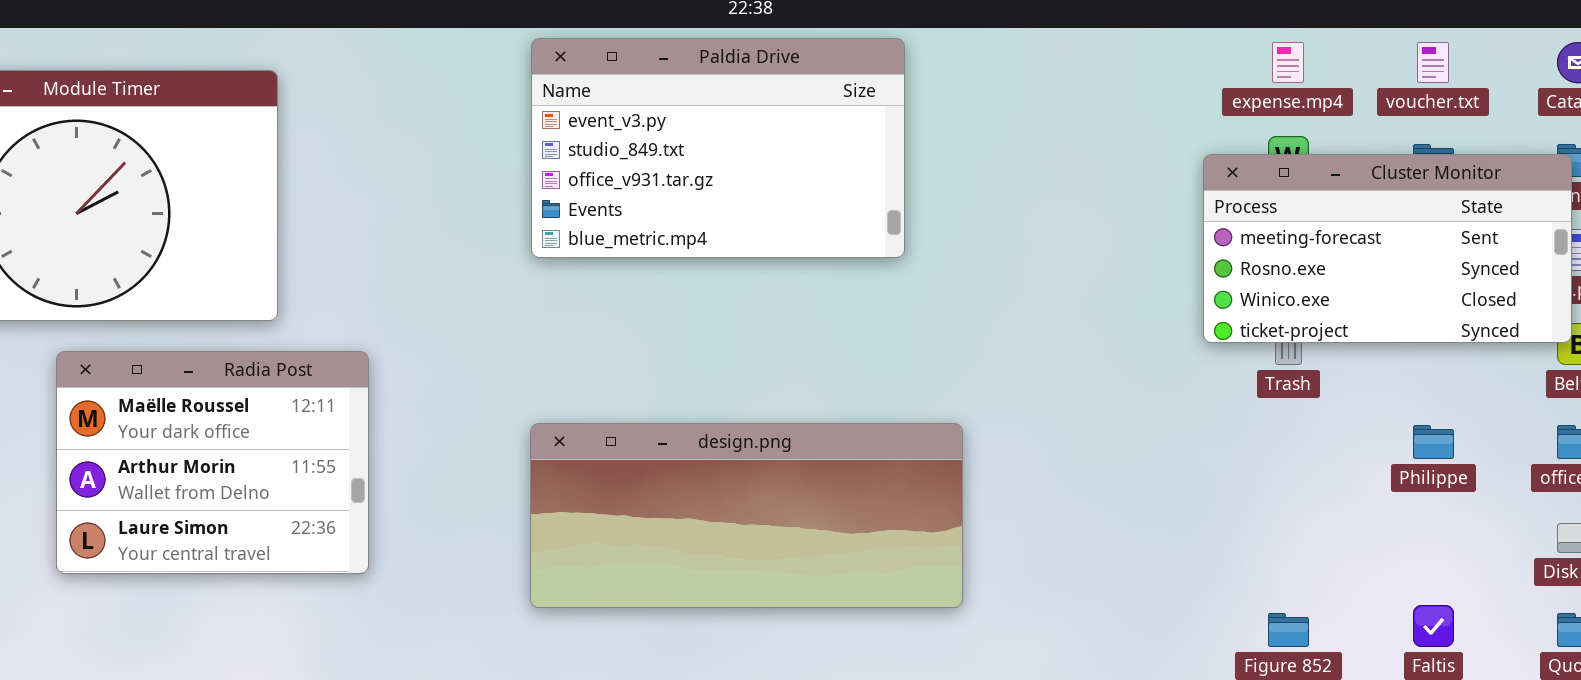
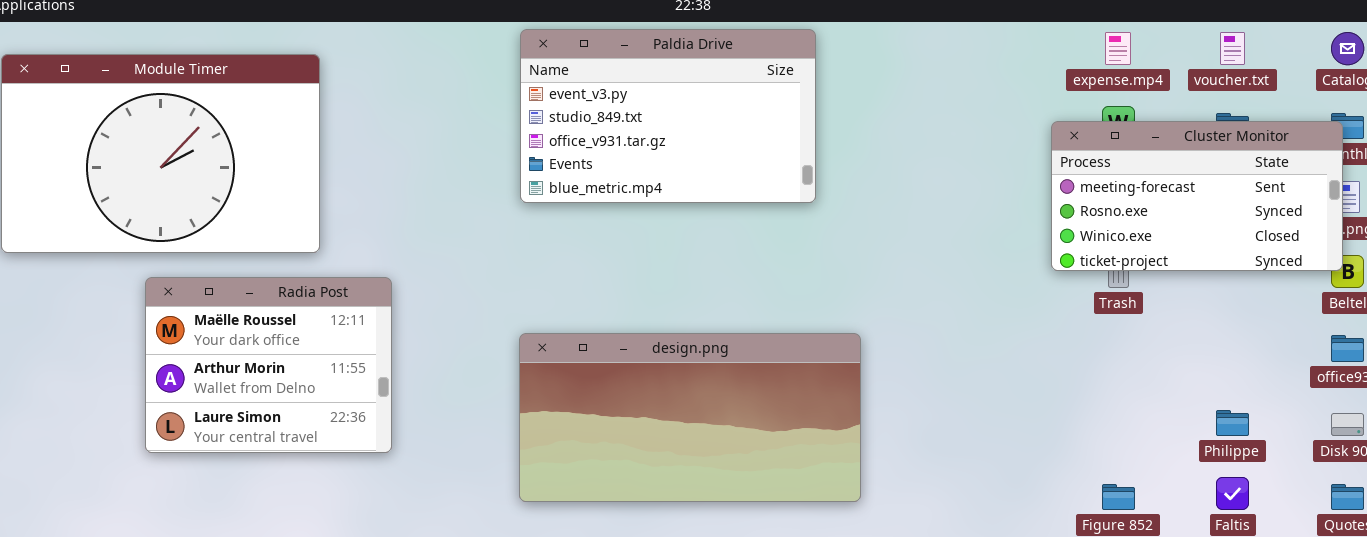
design.png: [530,423,963,608] -> [519,333,861,502], resized
Philippe: [1413,425,1454,459] -> [1216,410,1249,436], moved

